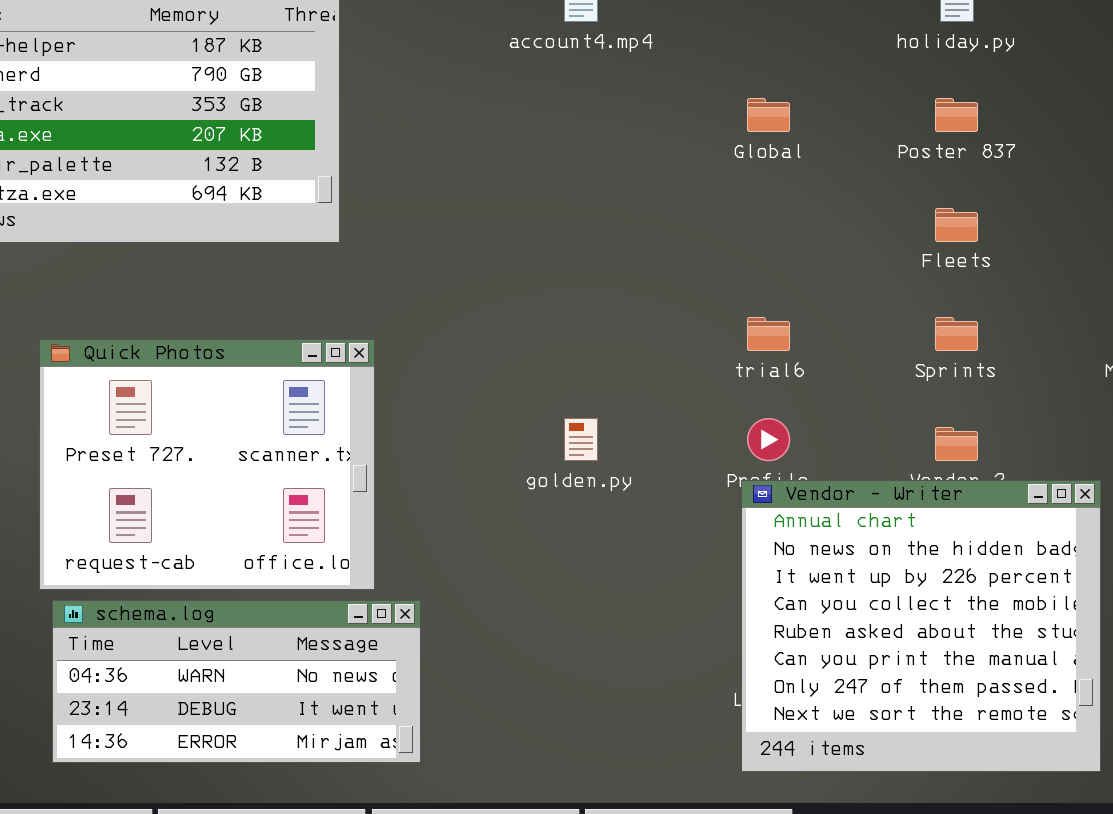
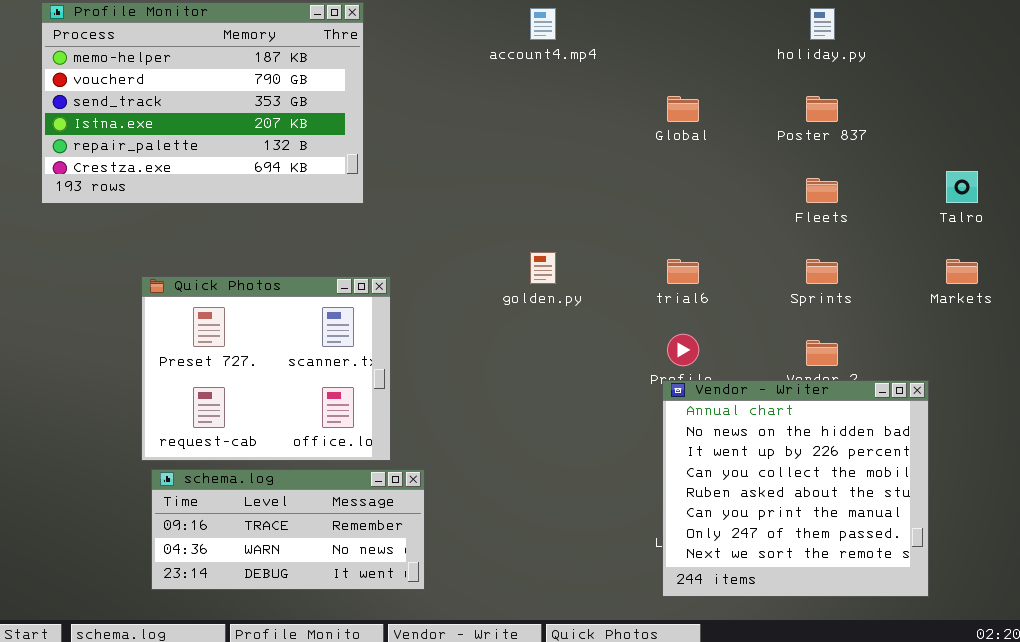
golden.py: [564,418,598,461] -> [530,252,556,284], moved
schema.log: [52,600,421,763] -> [151,469,425,590], scrolled up 1 row

